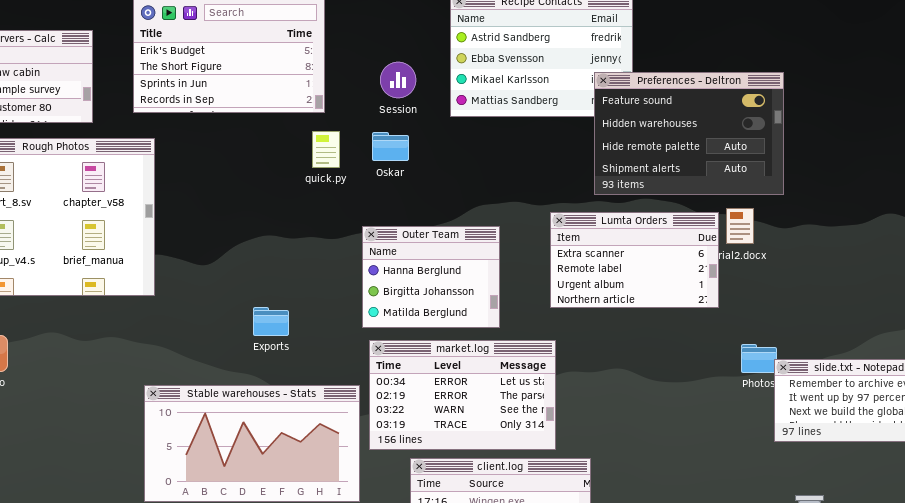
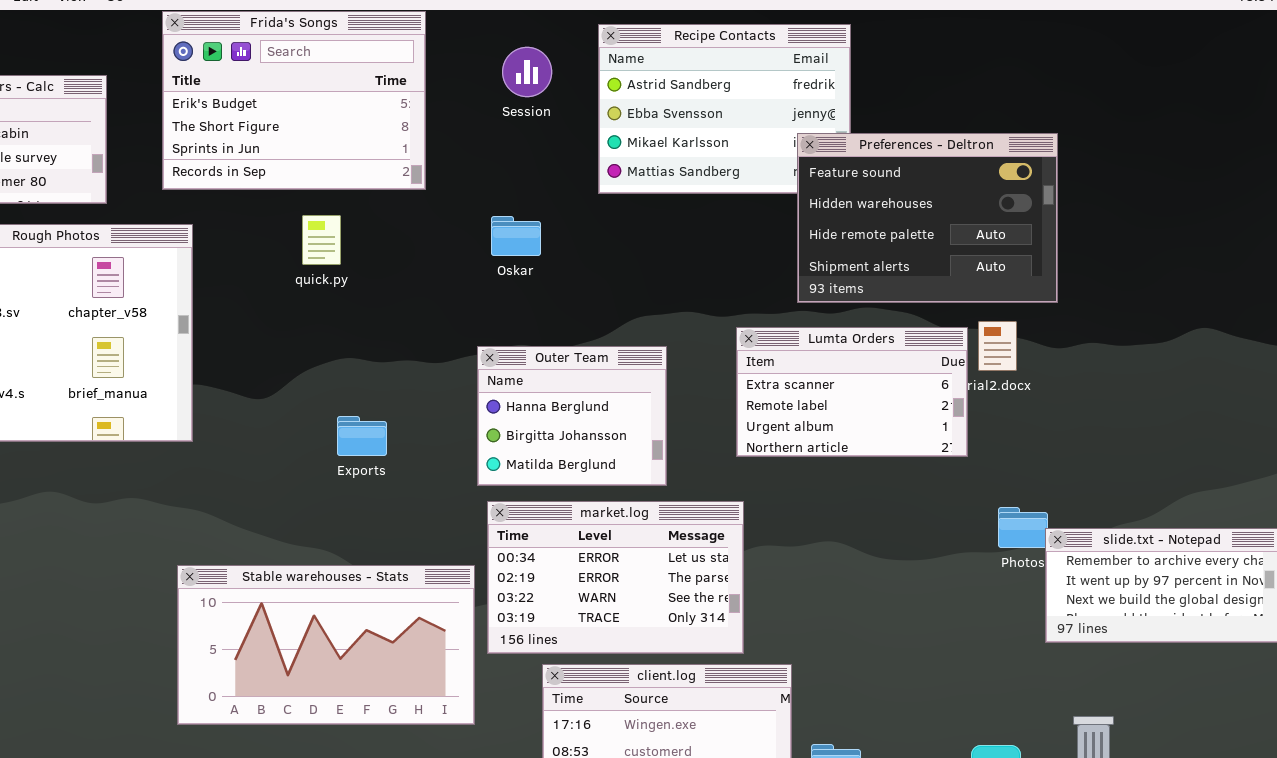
Session: [380,62,416,98] -> [502,47,552,97], moved
quick.py: [312,131,340,168] -> [302,215,341,265], moved
Exports: [253,307,289,336] -> [337,416,387,456], moved

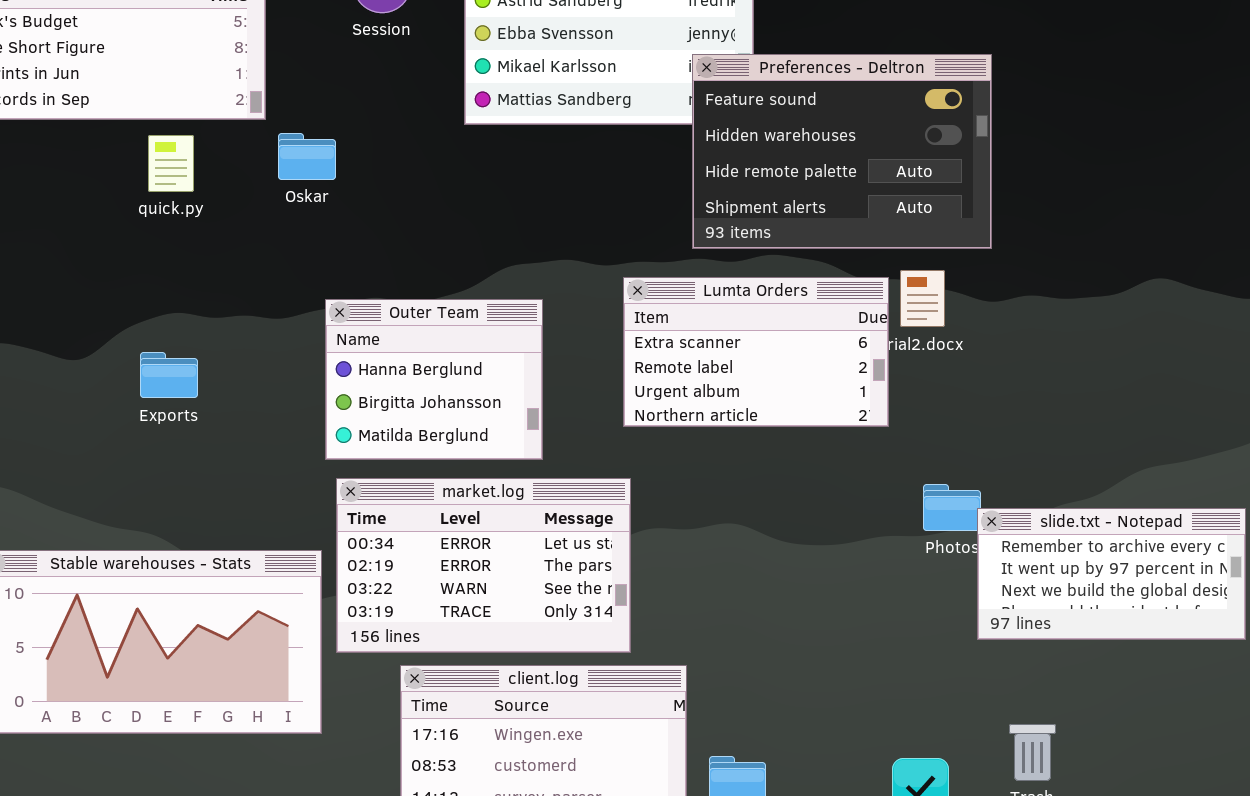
quick.py: [302,215,341,265] -> [148,135,194,192], moved
Oskar: [491,216,541,256] -> [278,133,336,180], moved
Exports: [337,416,387,456] -> [140,352,198,398], moved

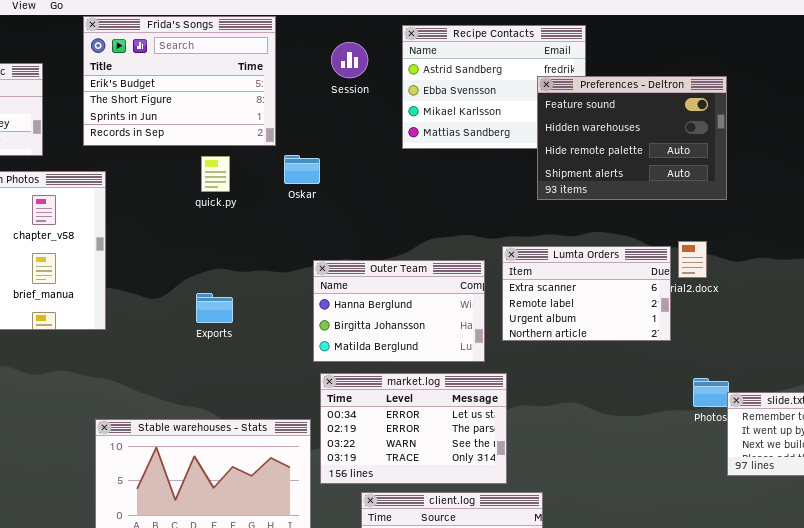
Preferences - Deltron: [692,54,992,249] -> [537,76,727,200], moved
Outer Team: [325,299,543,460] -> [313,260,485,362], resized

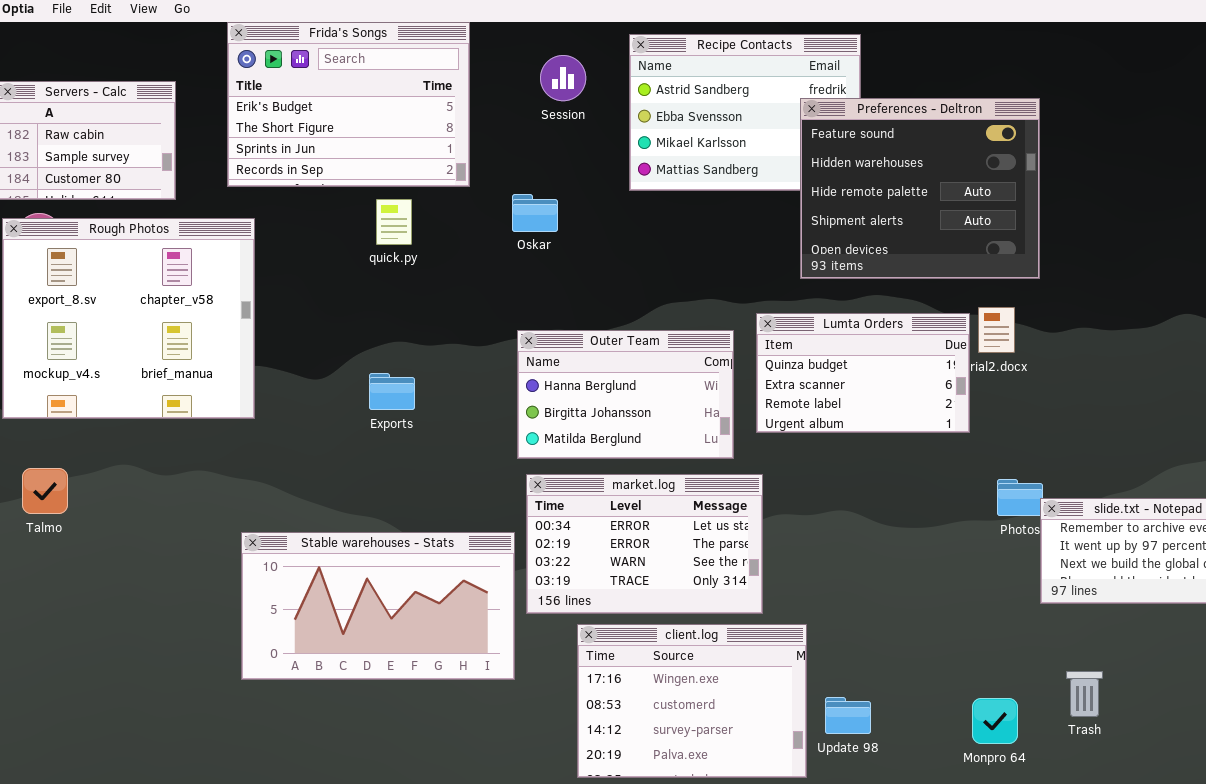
Preferences - Deltron: [537,76,727,200] -> [800,98,1040,279], resized
Oskar: [284,155,320,184] -> [512,194,558,232], moved
Lumta Orders: [502,246,671,341] -> [756,313,970,433], scrolled up 1 row

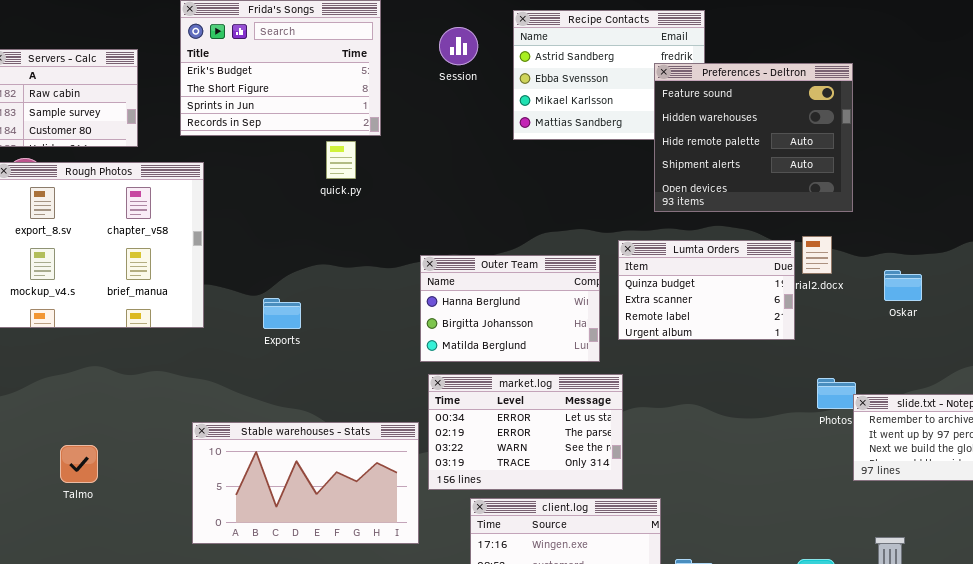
Oskar: [512,194,558,232] -> [884,270,922,301], moved
quick.py: [376,199,412,245] -> [326,141,356,179], moved
Exports: [369,373,415,410] -> [263,298,301,329], moved
Talmo: [22,468,68,514] -> [60,445,98,483], moved

